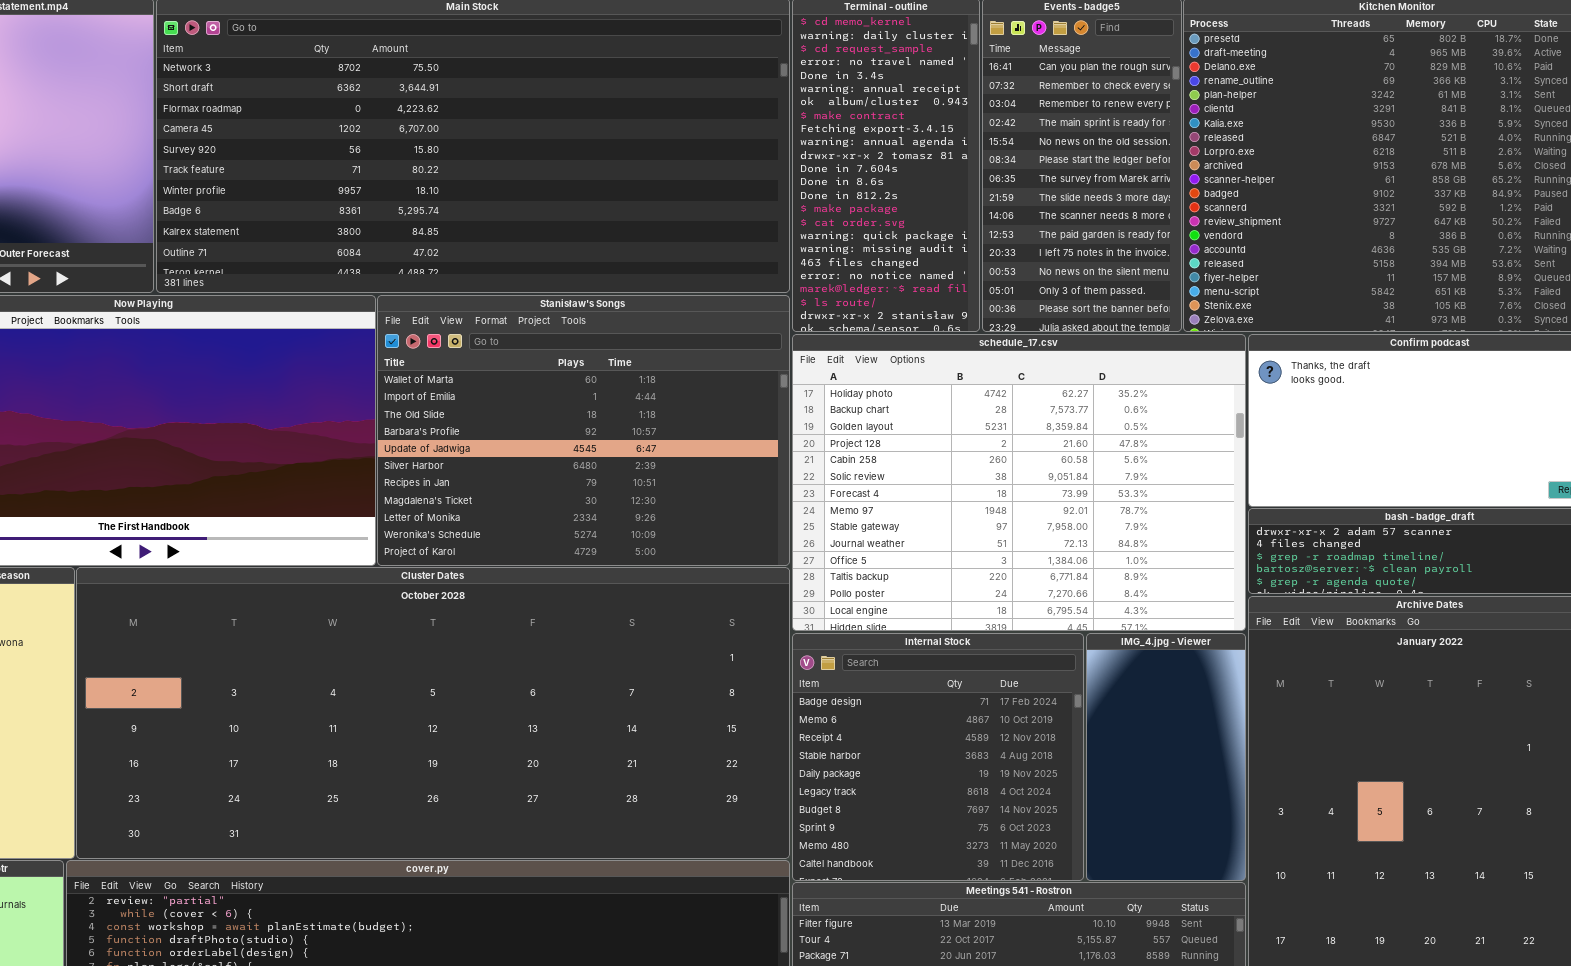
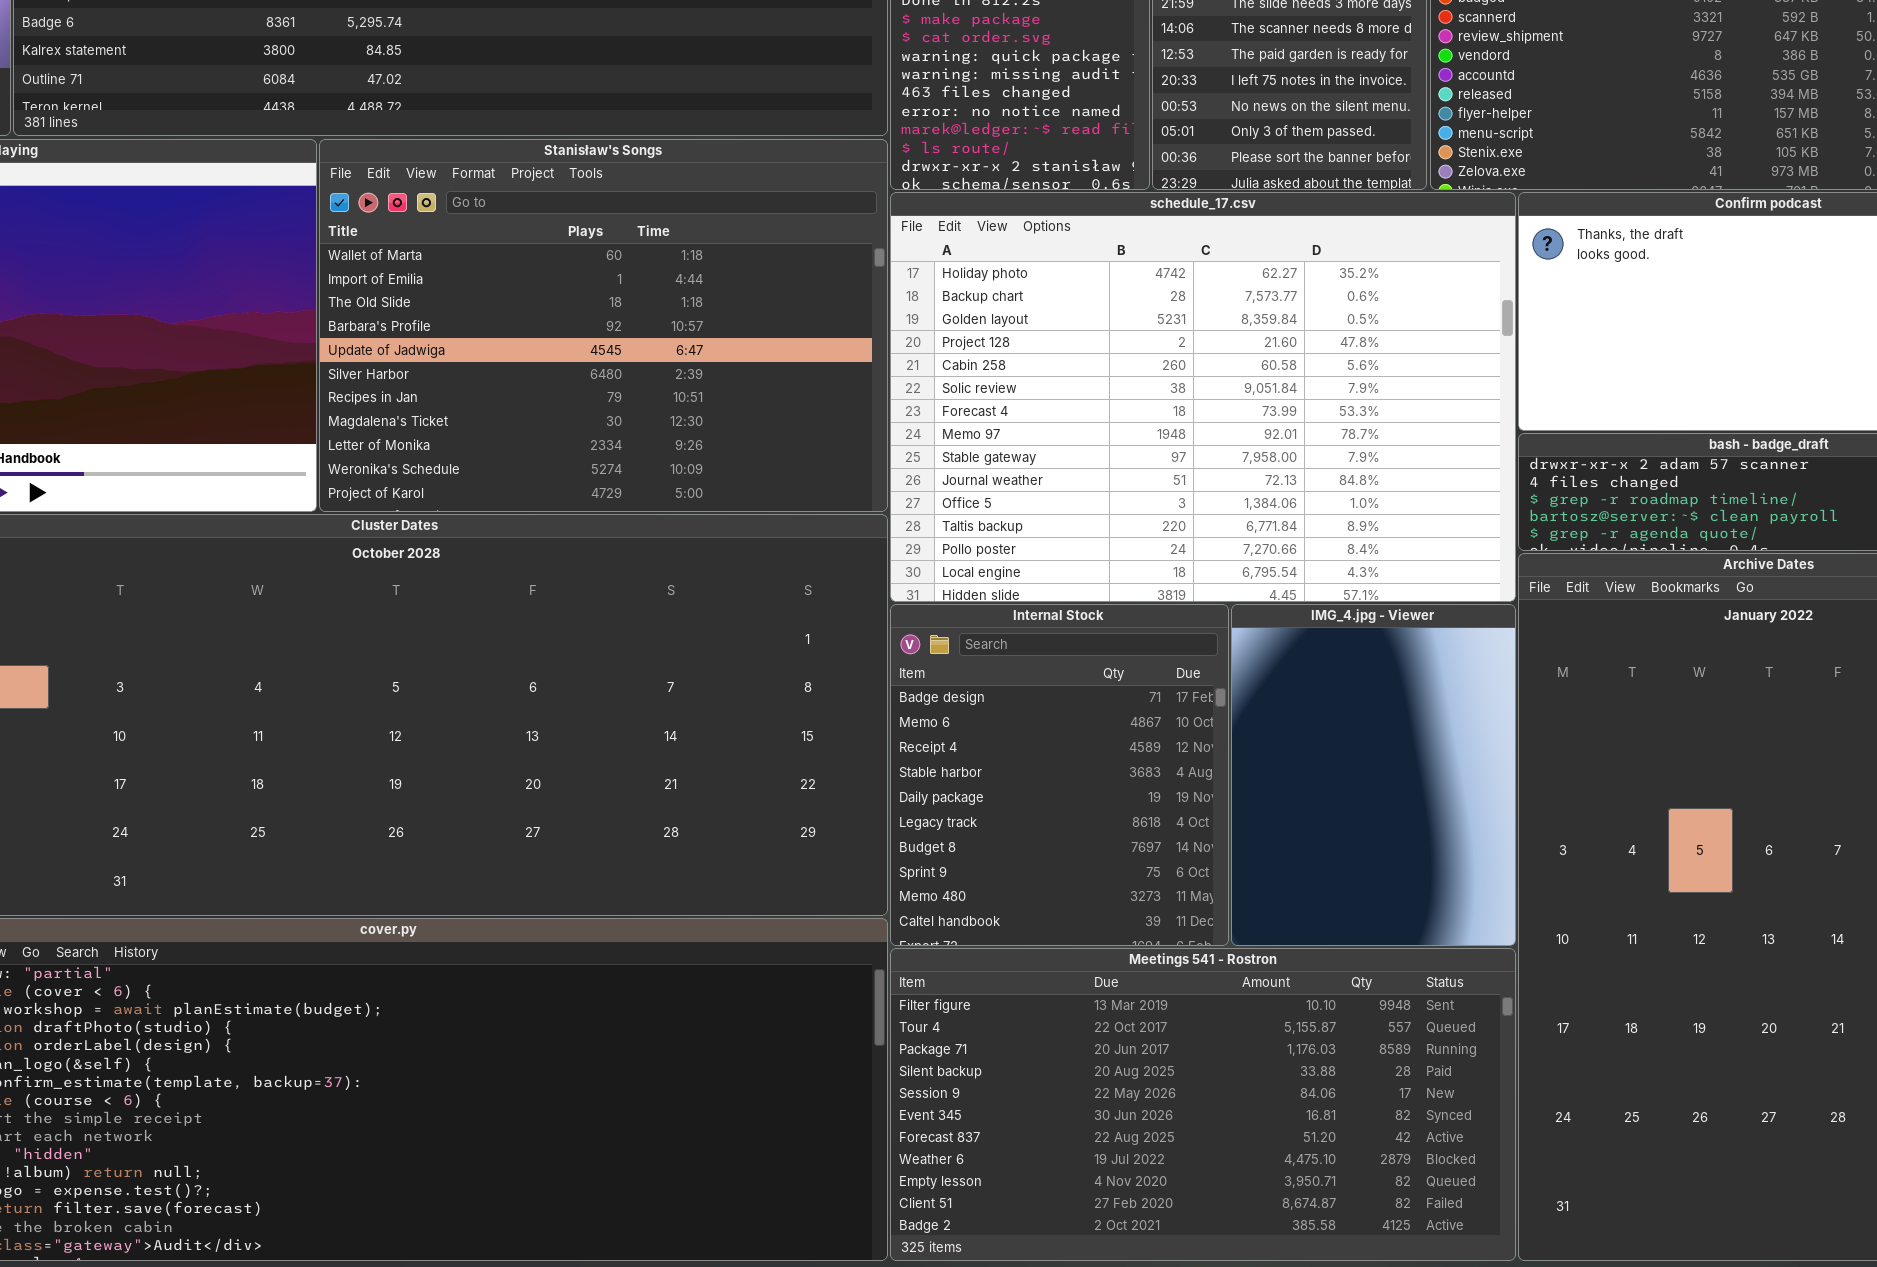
Internal Stock: [792,633,1084,881] -> [890,604,1229,946], resized
IMG_4.jpg - Viewer: [1086,633,1246,881] -> [1231,604,1516,946], resized

